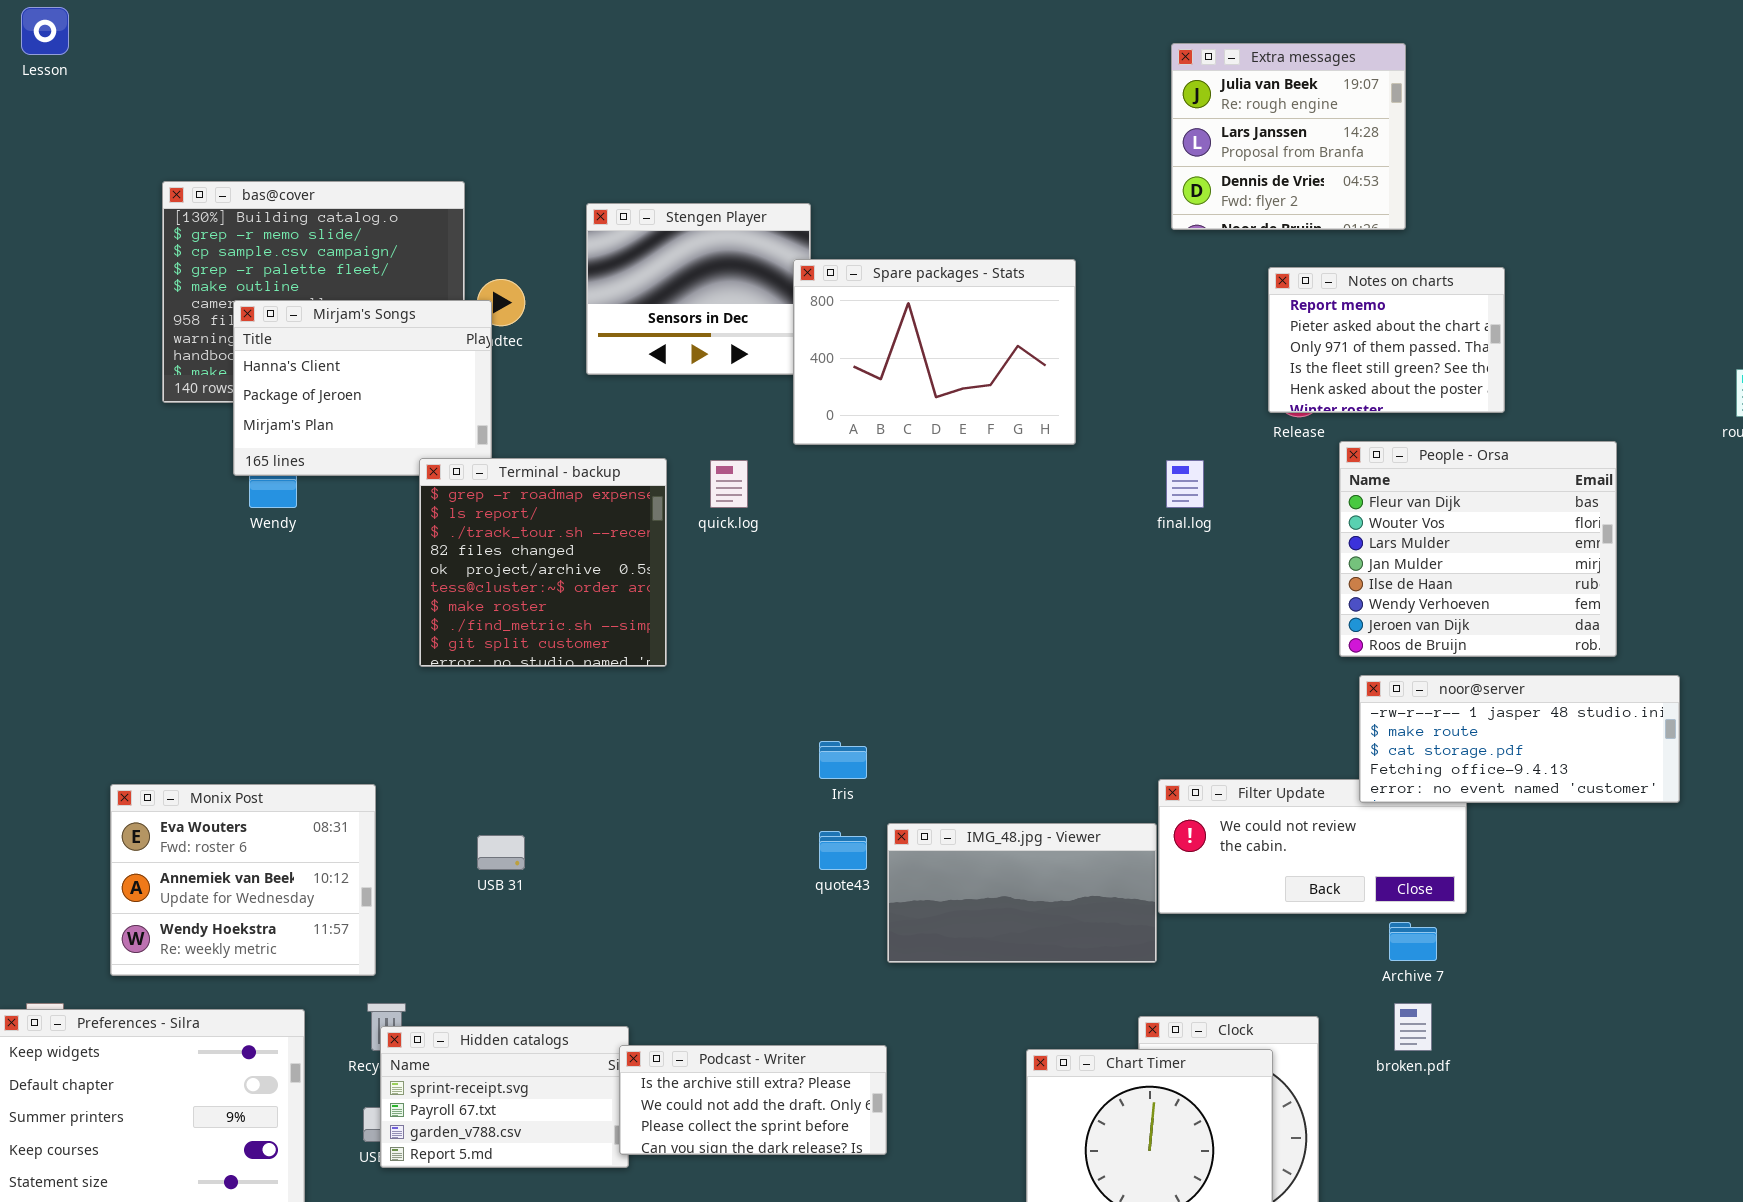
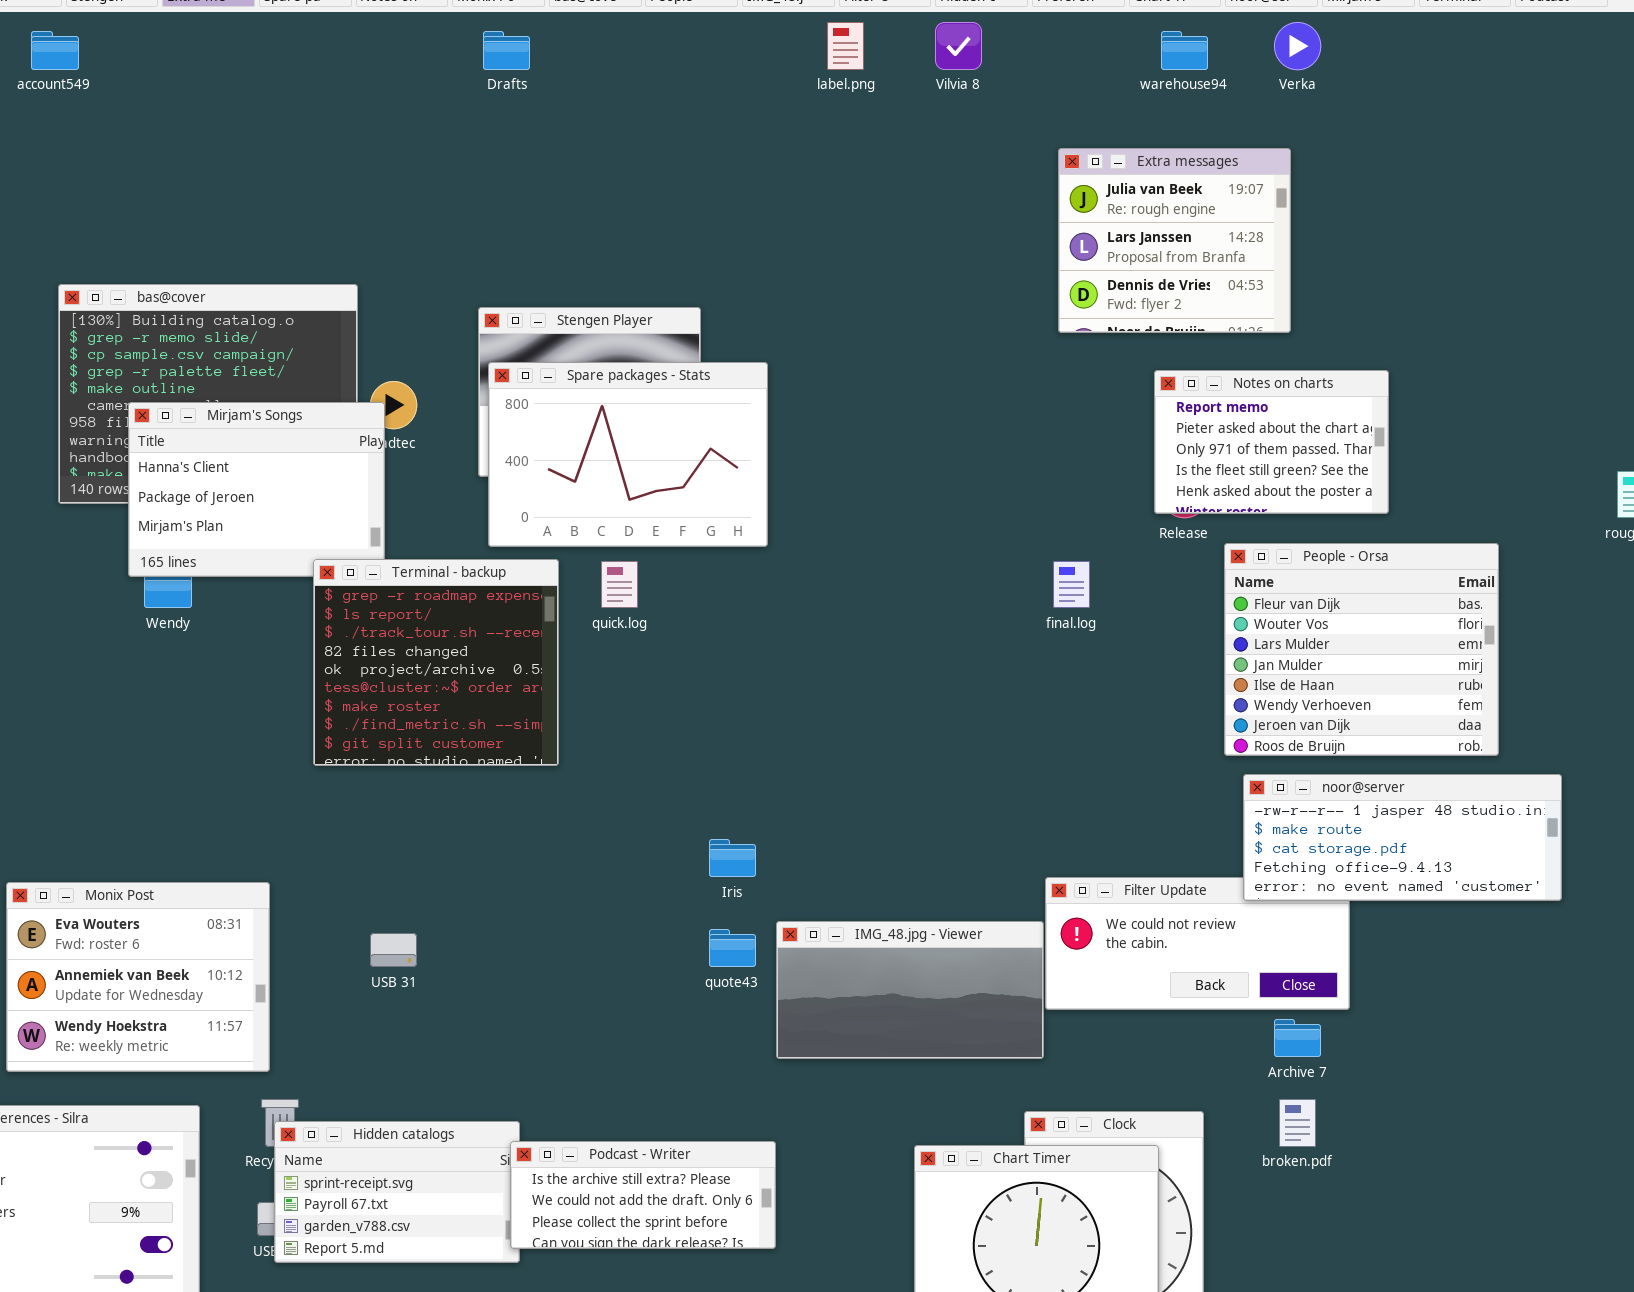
Spare packages - Stats: [793,259,1076,445] -> [488,362,768,547], moved

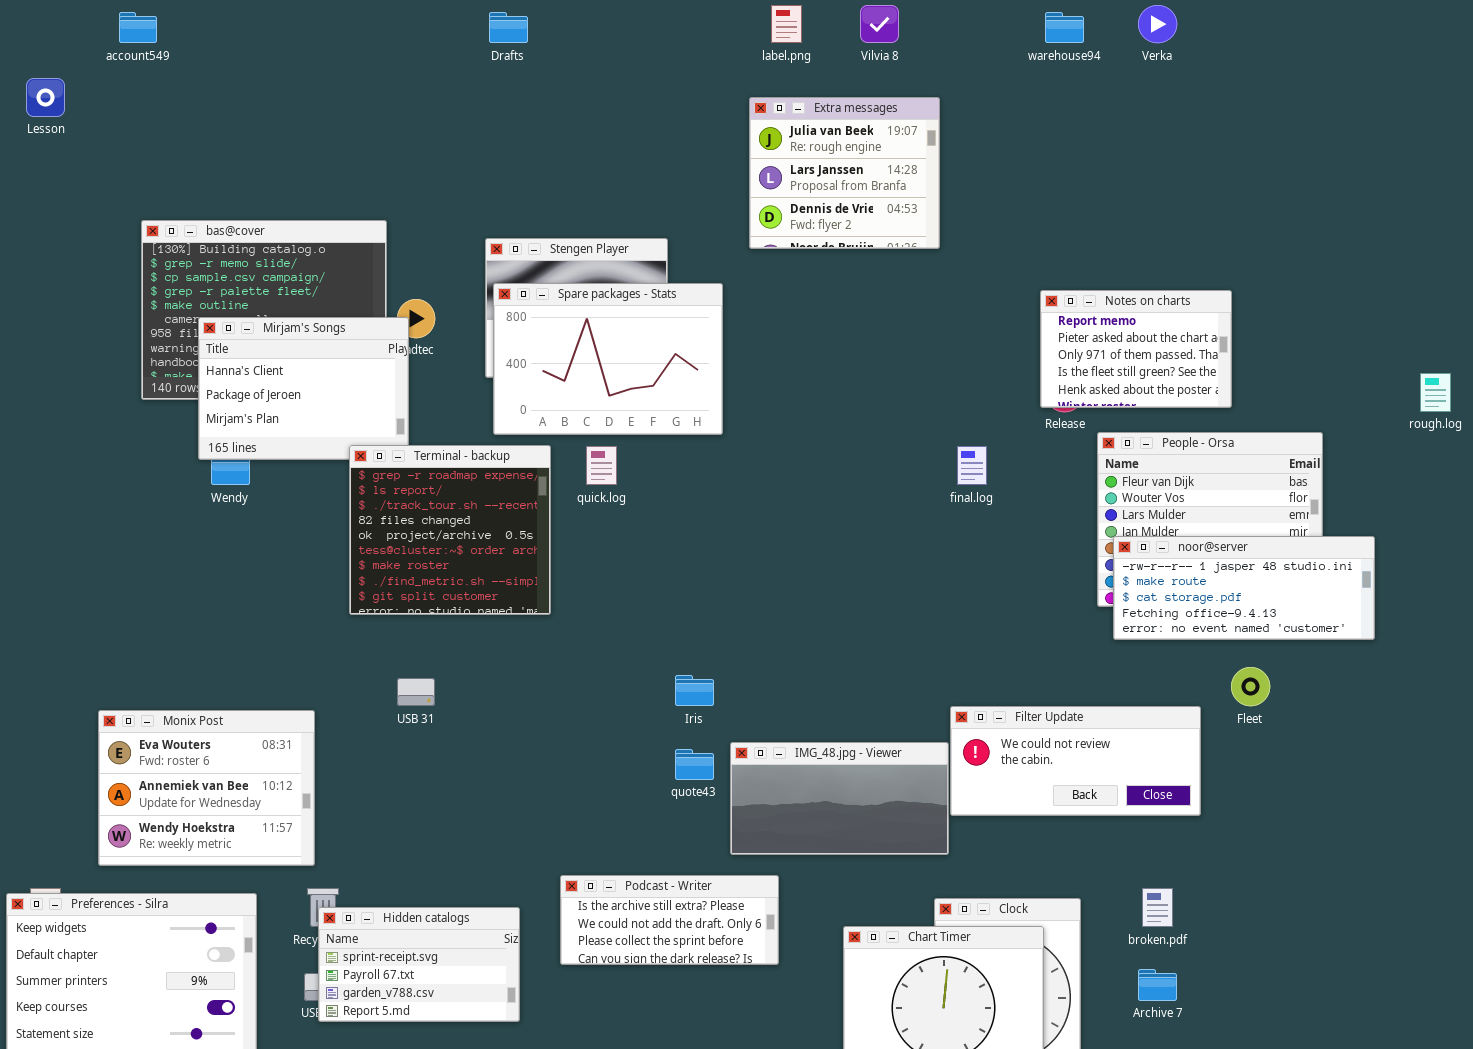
Extra messages: [1058,148,1291,333] -> [749,97,940,249], moved
noor@server: [1243,774,1562,901] -> [1113,536,1375,640], moved
USB 31: [370,933,417,967] -> [397,678,435,706], moved
Archive 7: [1274,1019,1321,1057] -> [1138,969,1177,1001], moved
Podcast - Writer: [510,1141,776,1249] -> [560,875,779,965], moved

